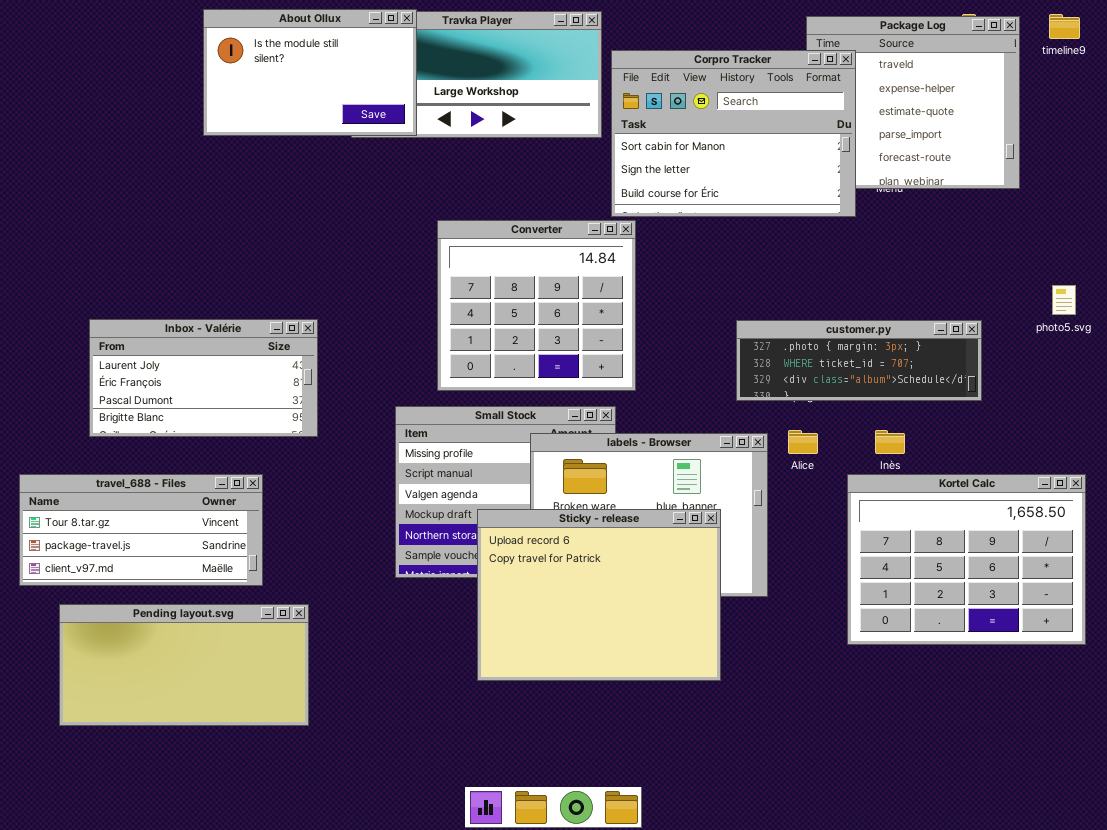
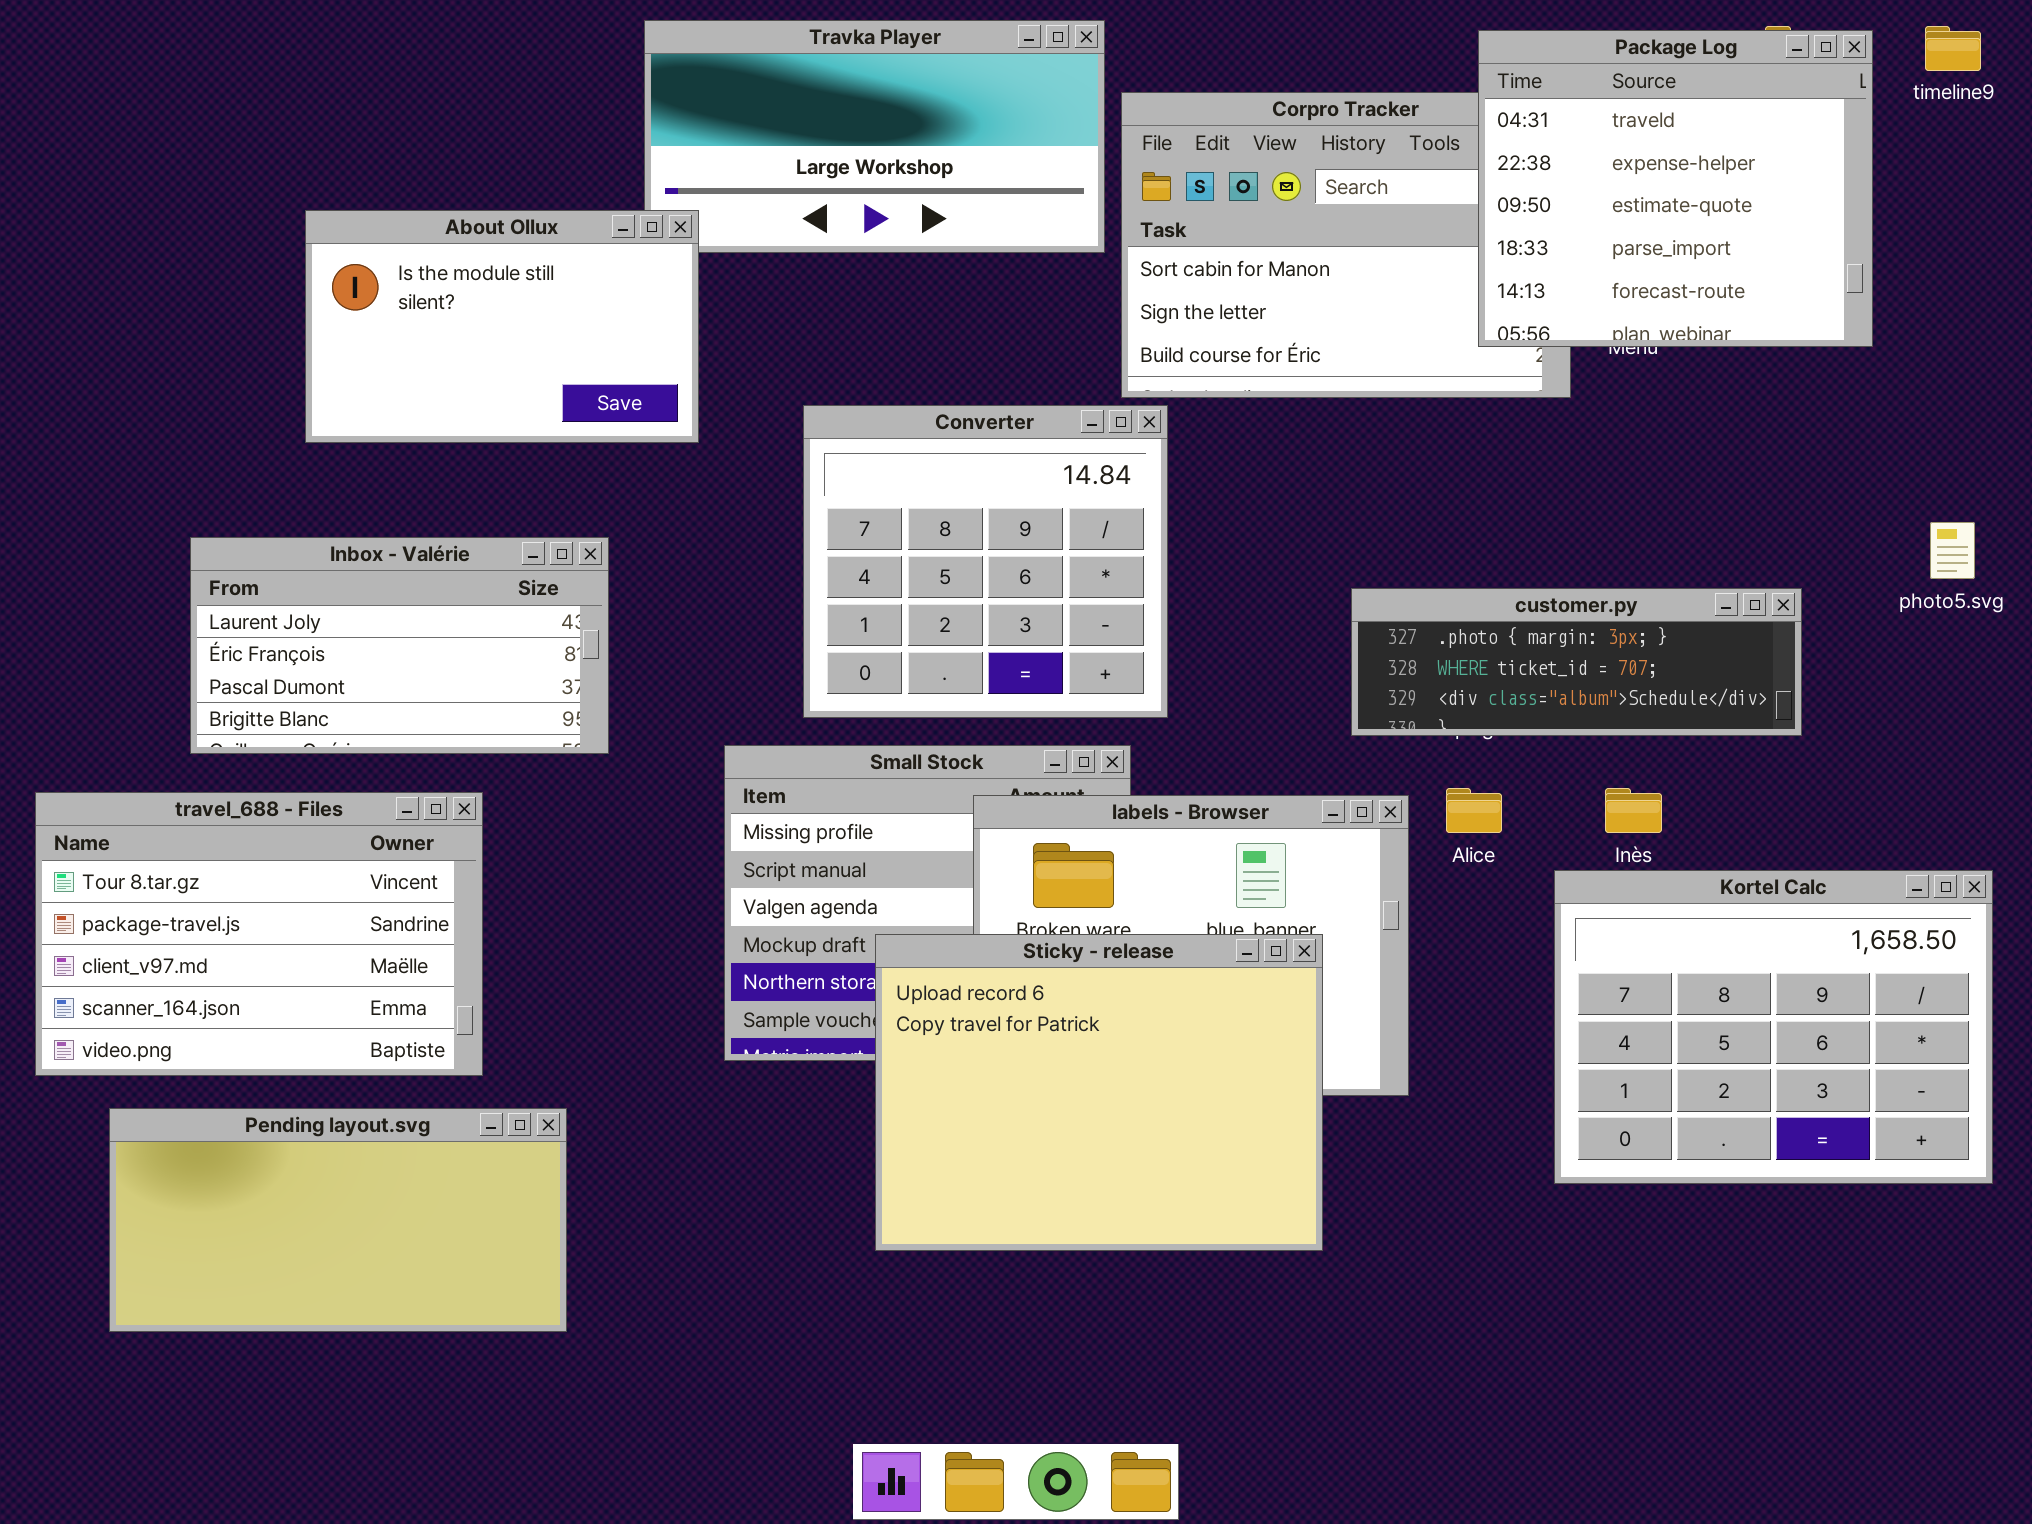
About Ollux: [203,9,417,136] -> [305,210,699,443], moved
Package Log: [806,16,1020,189] -> [1478,30,1873,347], raised
Inbox - Valérie: [89,319,318,437] -> [190,537,609,754], moved
travel_688 - Files: [19,474,263,586] -> [35,792,483,1076], resized

